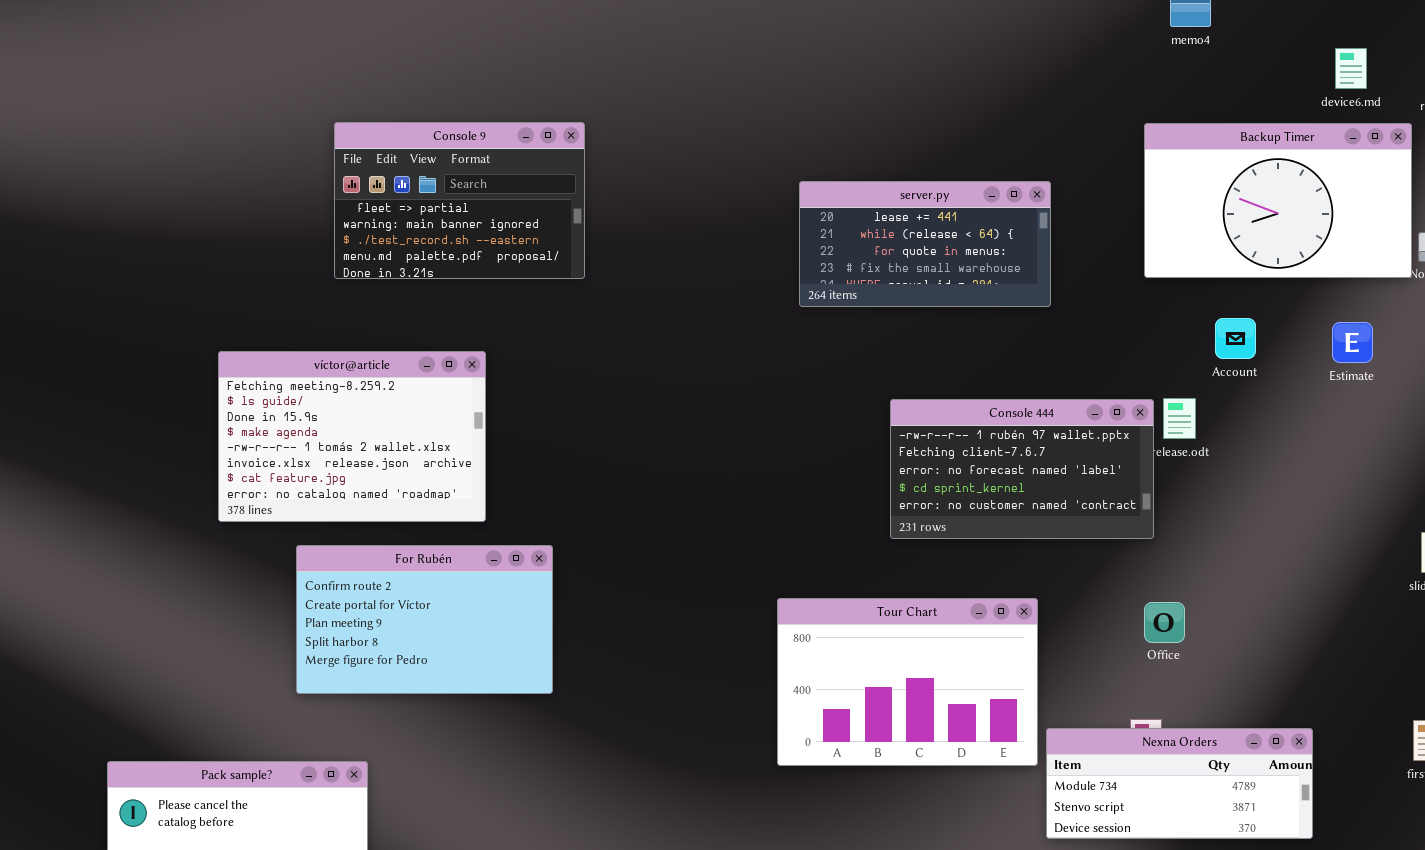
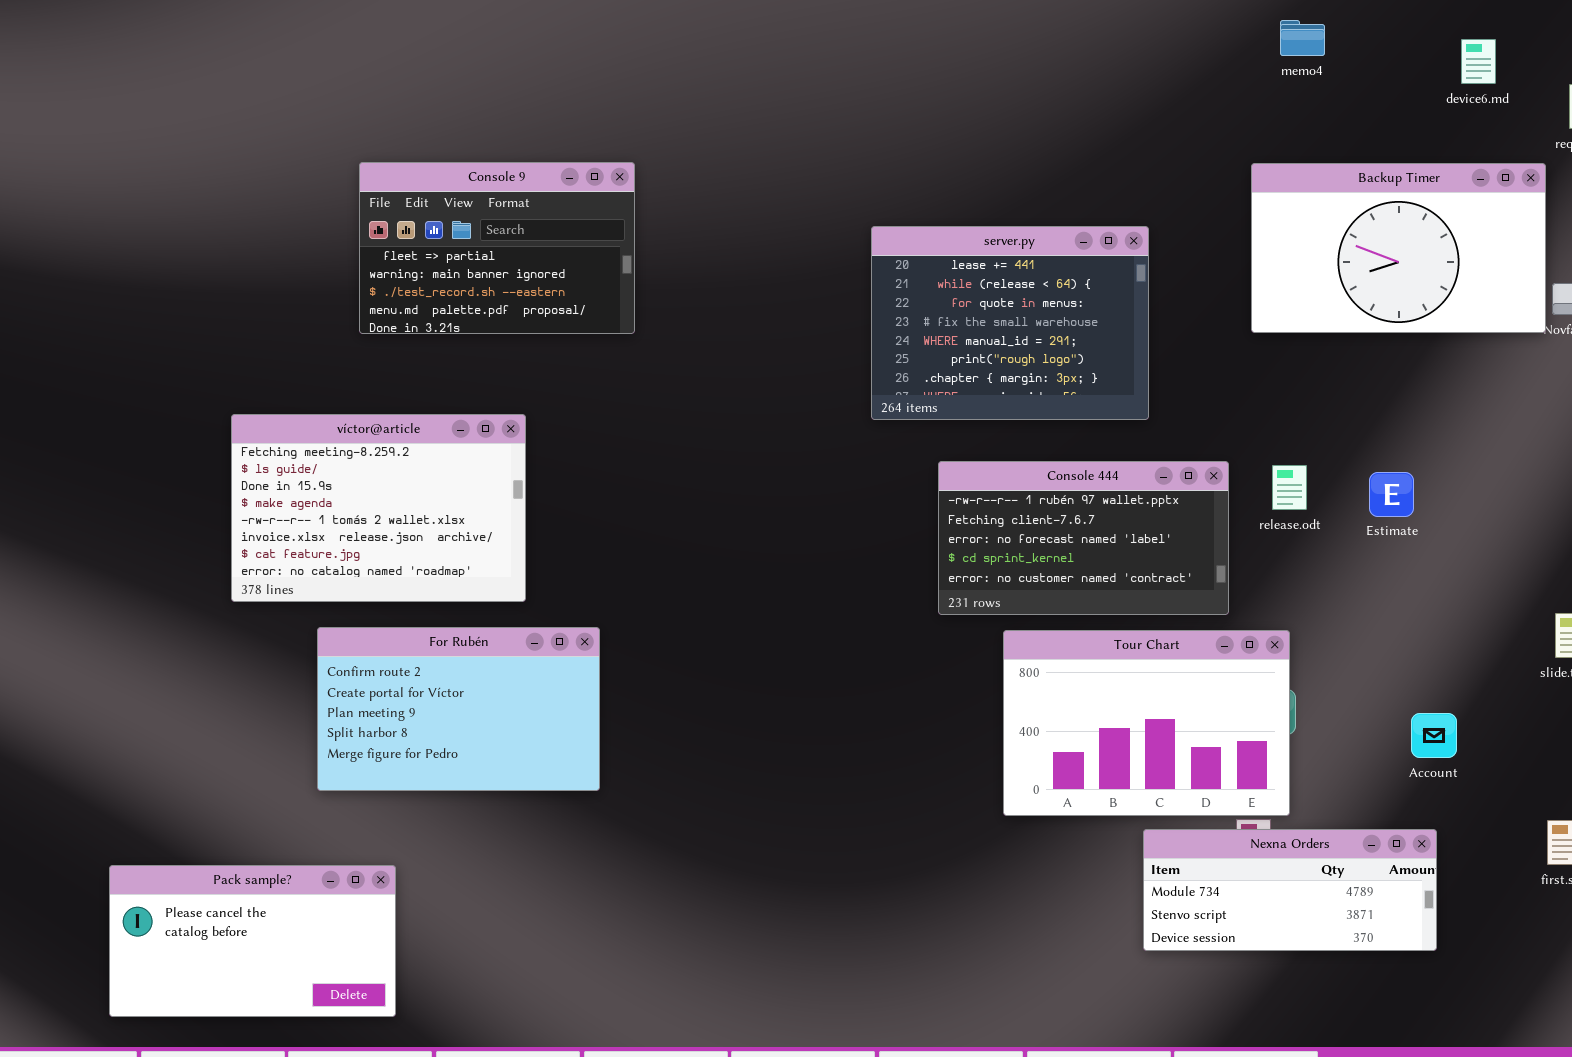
device6.md: [1335,48,1367,89] -> [1461,39,1496,84], moved
server.py: [799,181,1051,307] -> [871,226,1149,420], resized
Account: [1215,318,1256,359] -> [1411,713,1457,758], moved
Estimate: [1332,322,1373,363] -> [1369,472,1414,517], moved
Console 444: [890,399,1154,539] -> [938,461,1229,615], moved
Tour Chart: [777,598,1038,766] -> [1003,630,1290,816], moved

